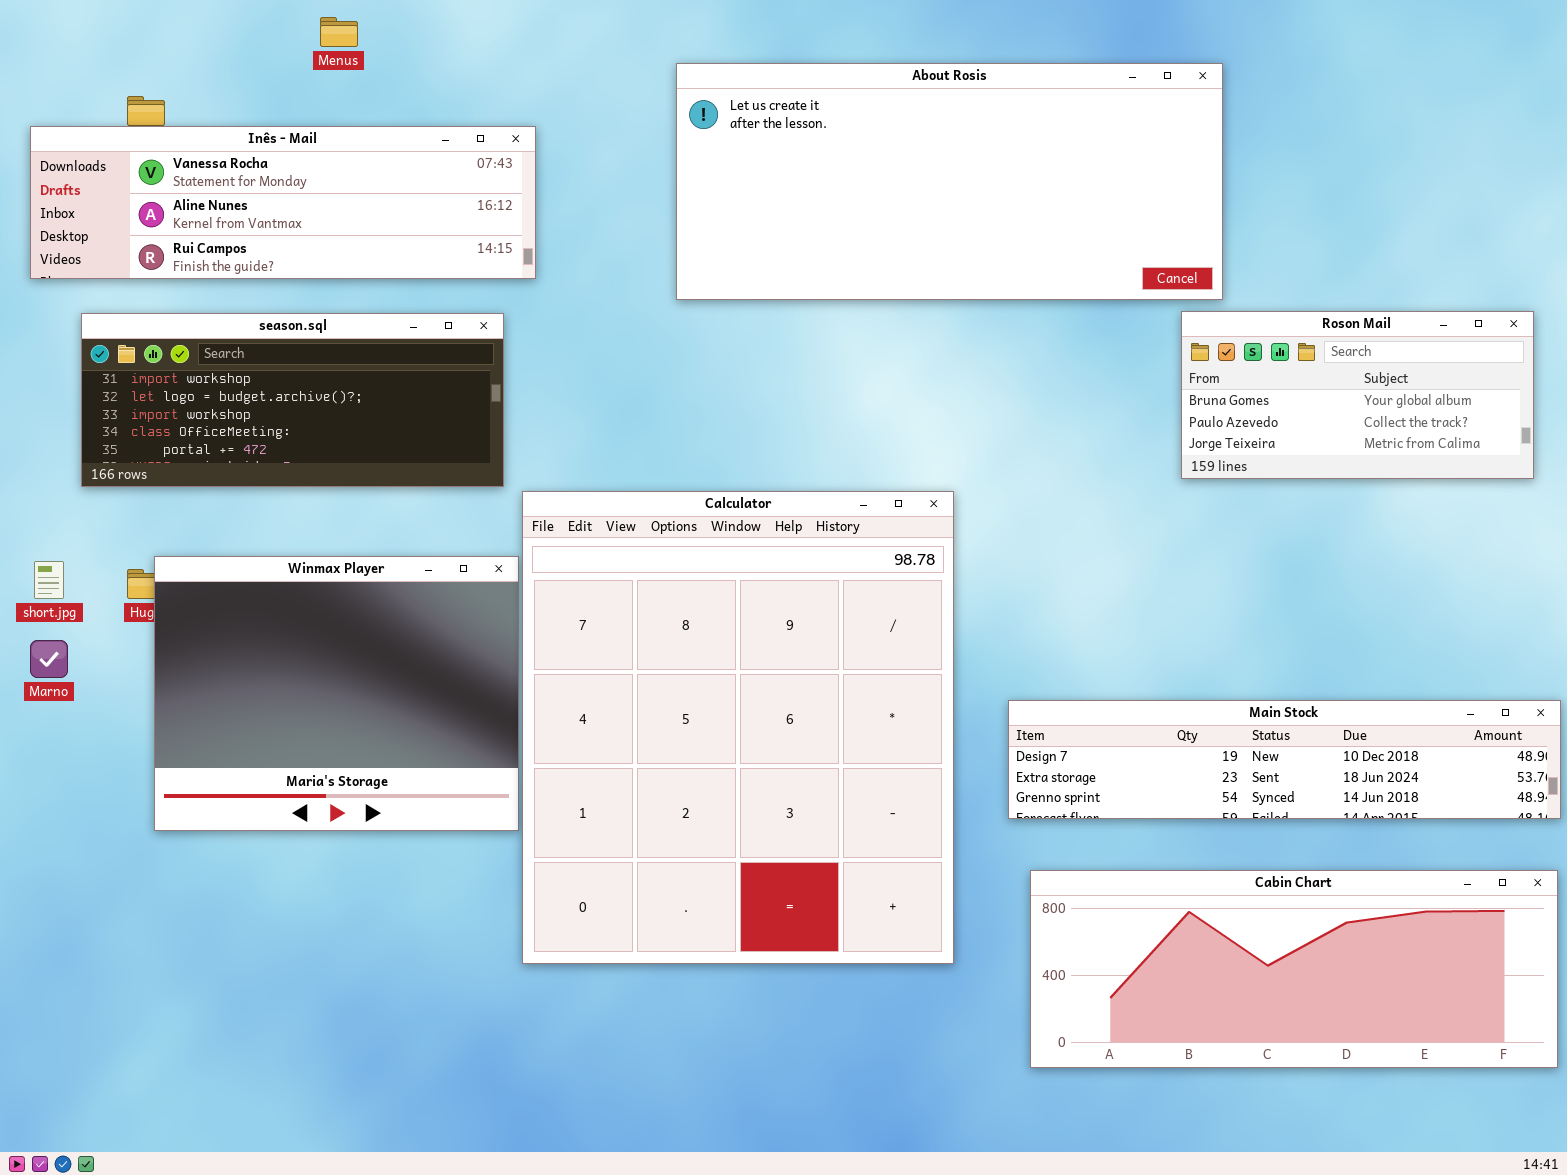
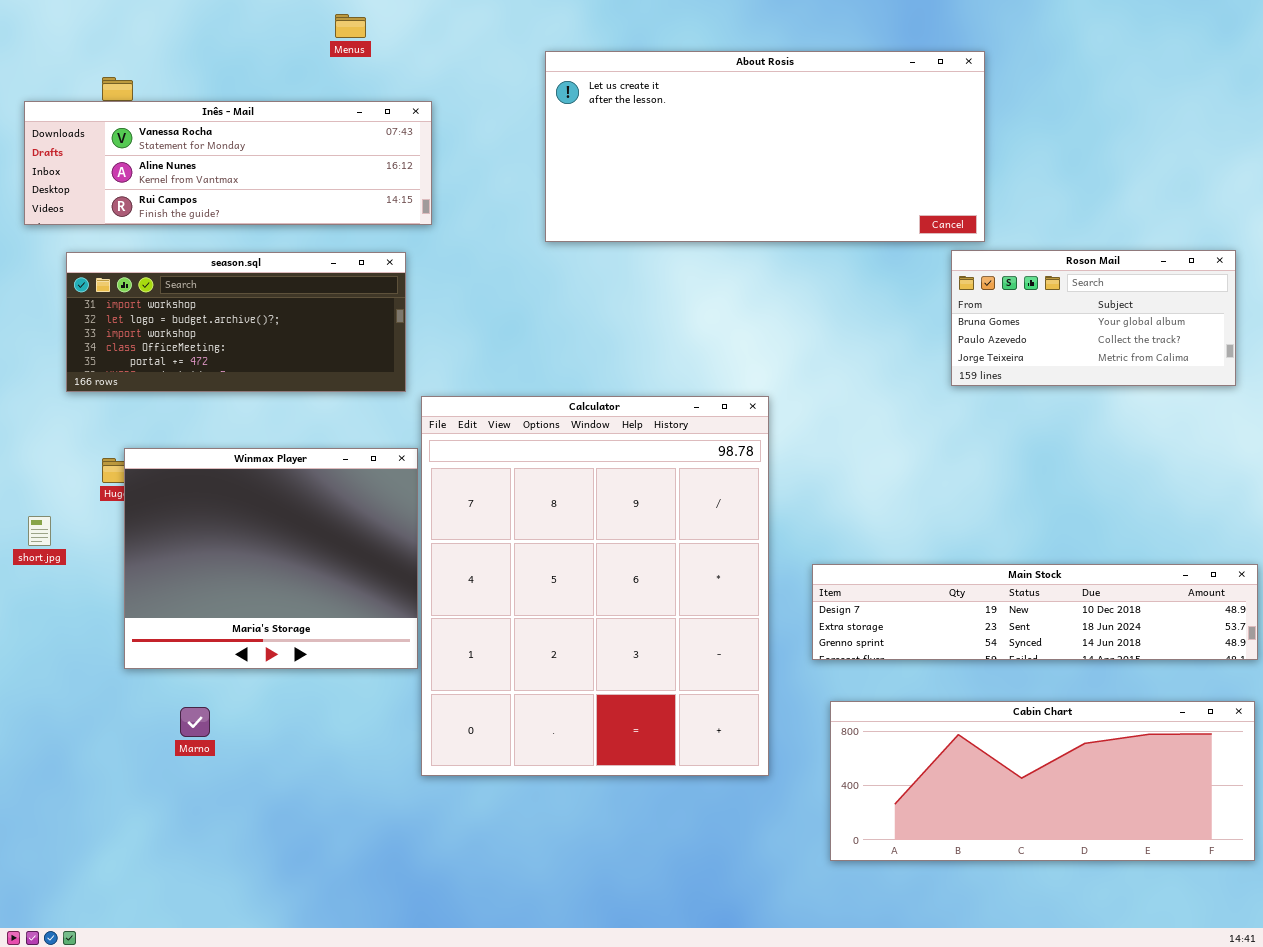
Menus: [320,17,358,47] -> [335,14,366,38], moved
short.jpg: [34,561,64,599] -> [28,516,51,546], moved
Marno: [30,640,68,678] -> [180,707,210,737], moved

